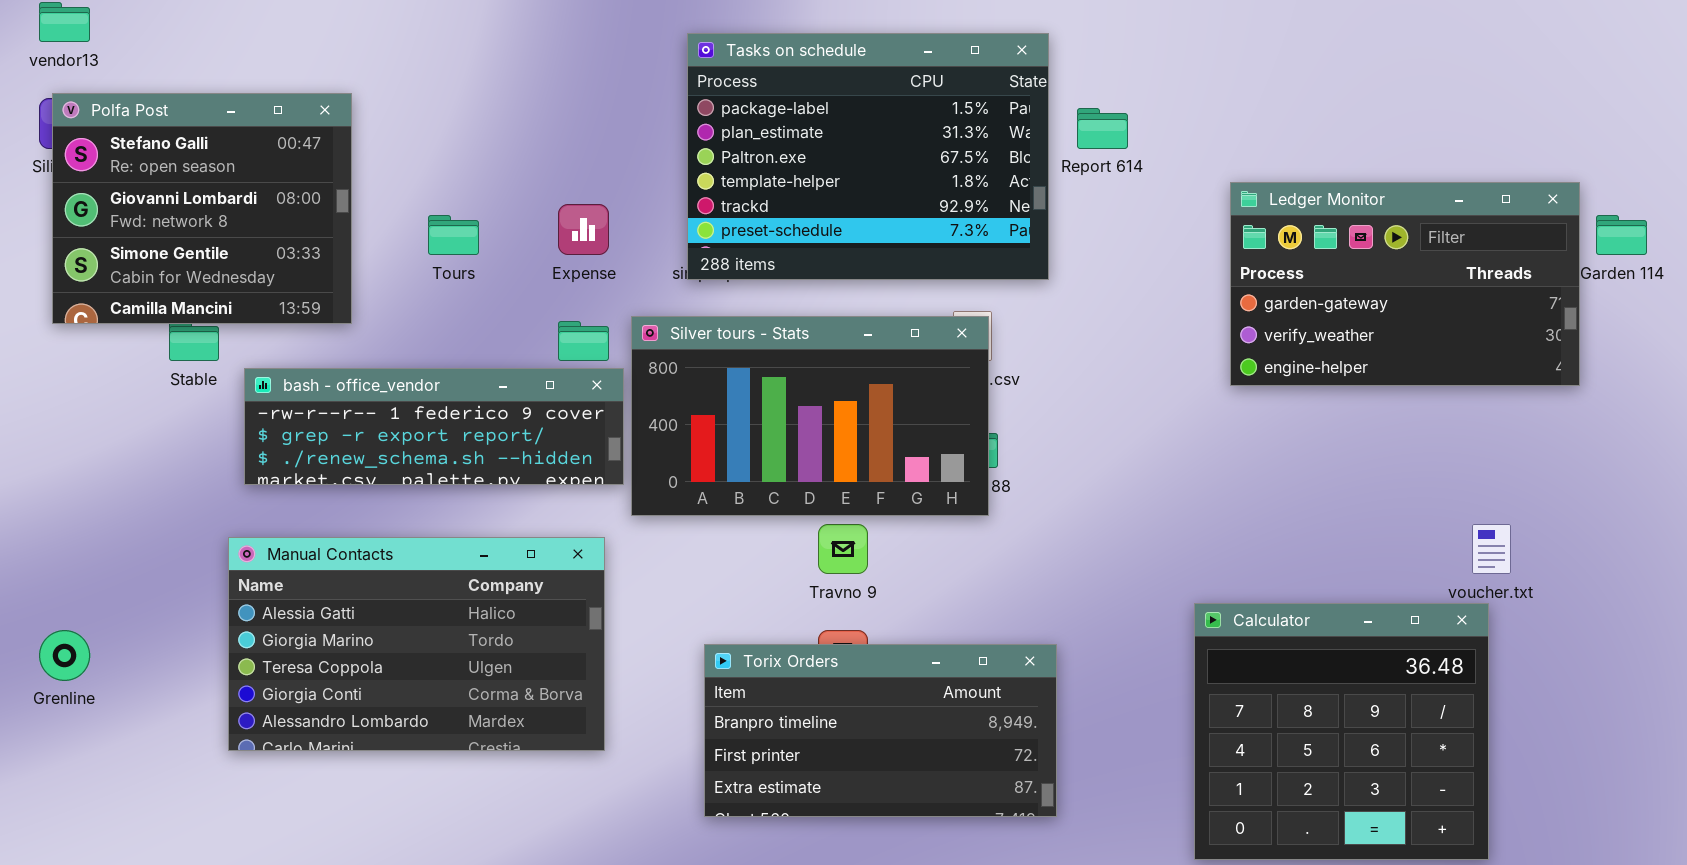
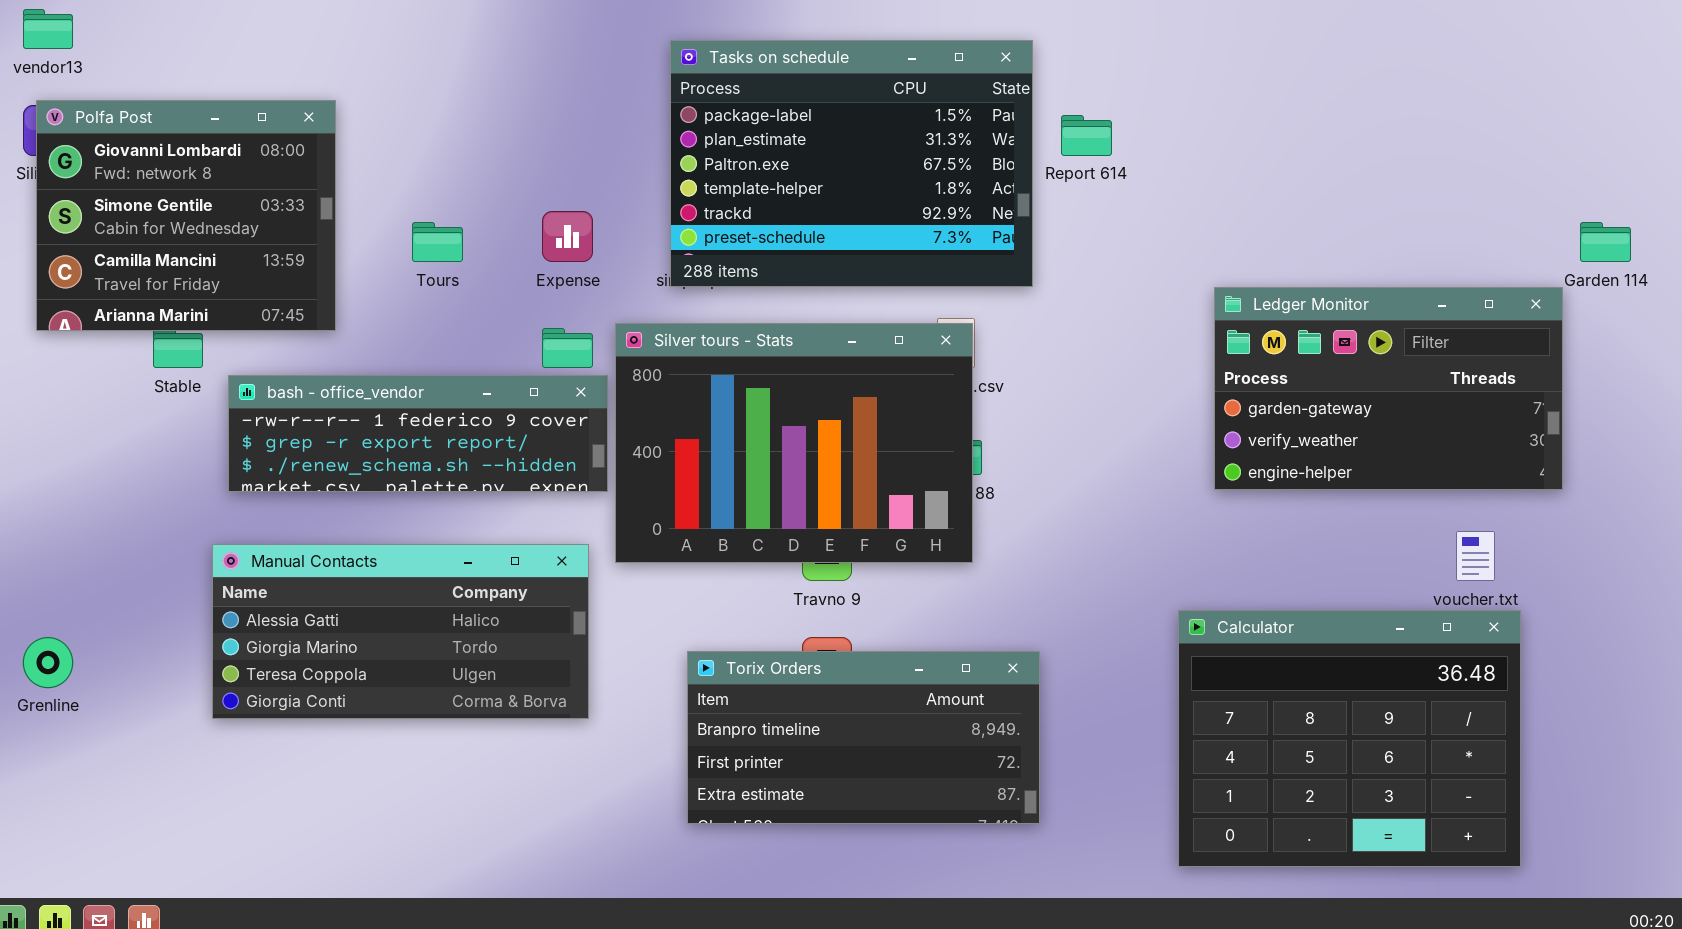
Polfa Post: [52,93,352,324] -> [36,100,336,331], scrolled down 1 row
Ledger Monitor: [1230,182,1580,386] -> [1214,287,1563,490], moved
Silver tours - Stats: [631,316,989,516] -> [615,323,973,563], resized
Manual Contacts: [228,537,605,751] -> [212,544,589,719], resized
Calculator: [1194,603,1489,860] -> [1178,610,1521,867], resized

